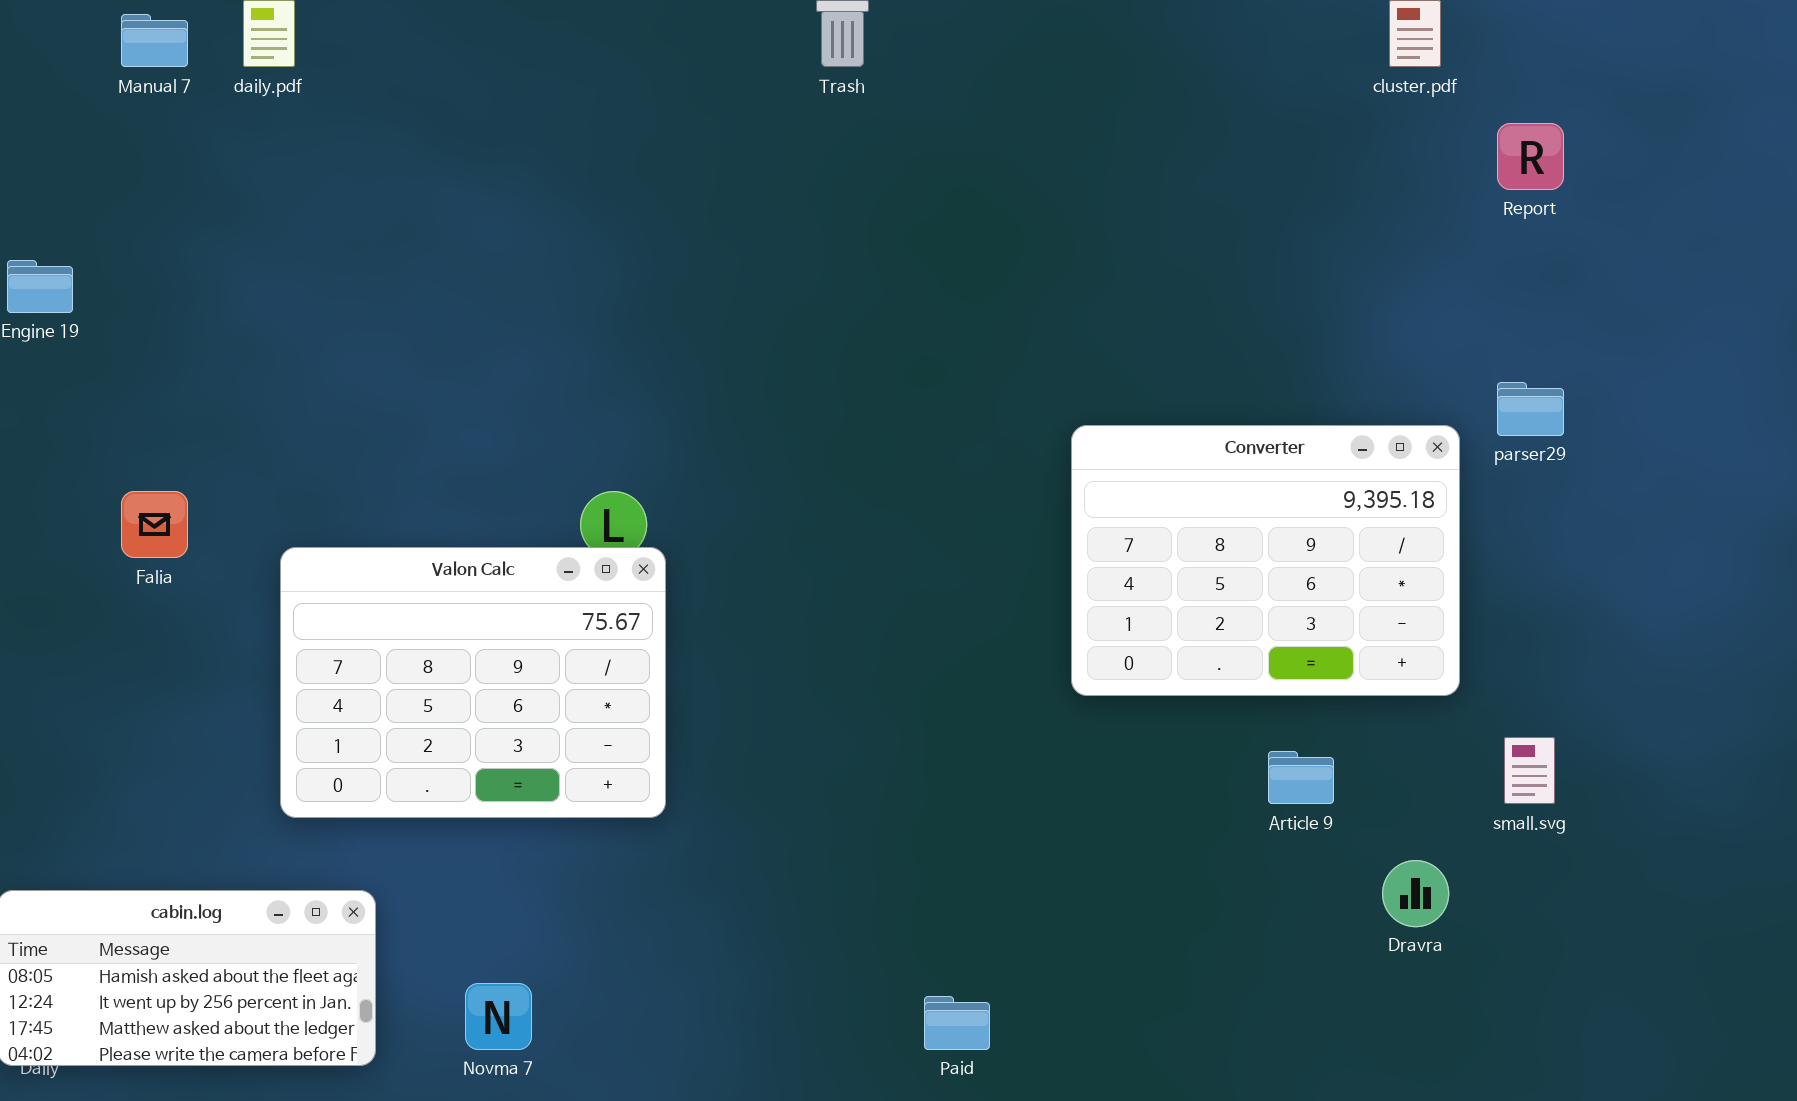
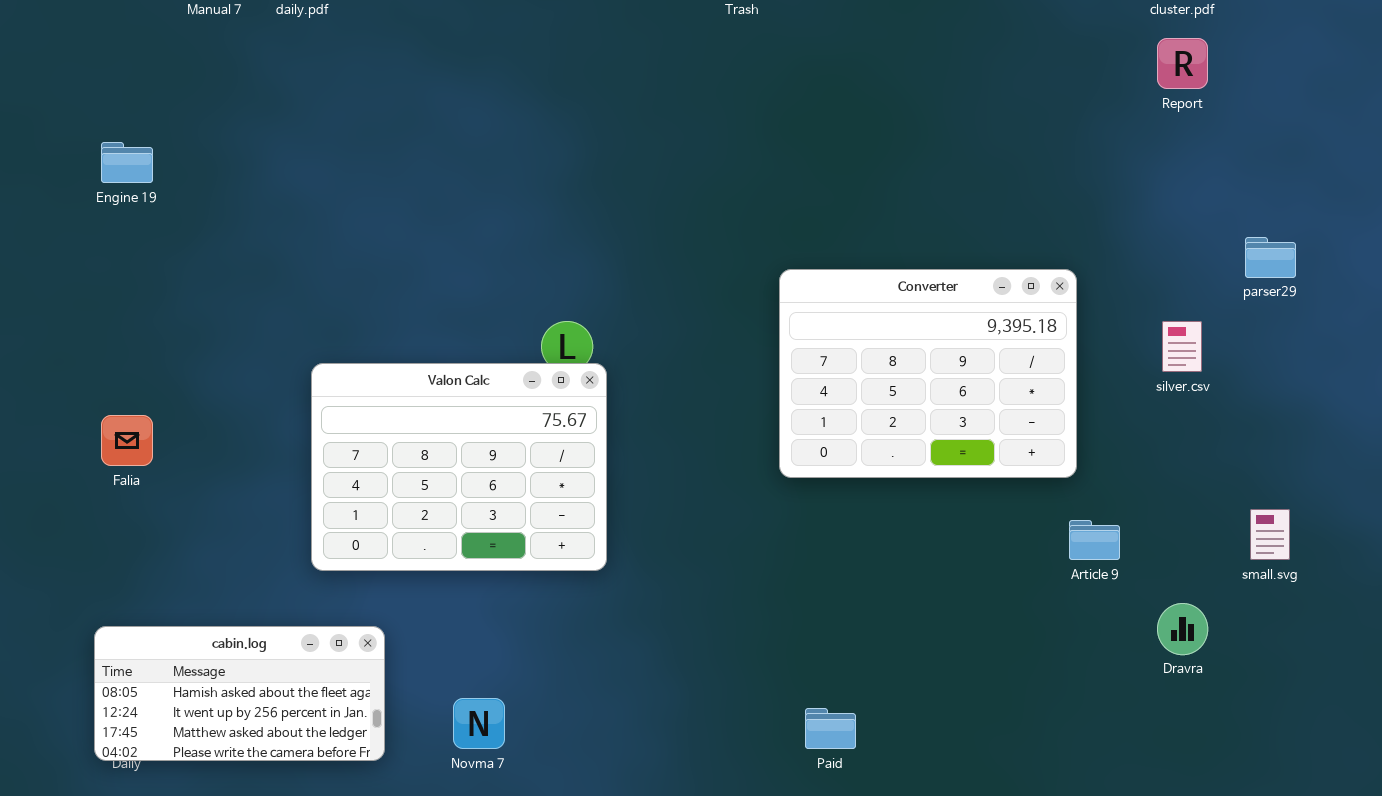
Report: [1497,123,1564,190] -> [1157,38,1208,89], moved
Converter: [1071,425,1460,696] -> [779,269,1077,478], moved
Falia: [121,491,188,558] -> [101,415,153,466], moved

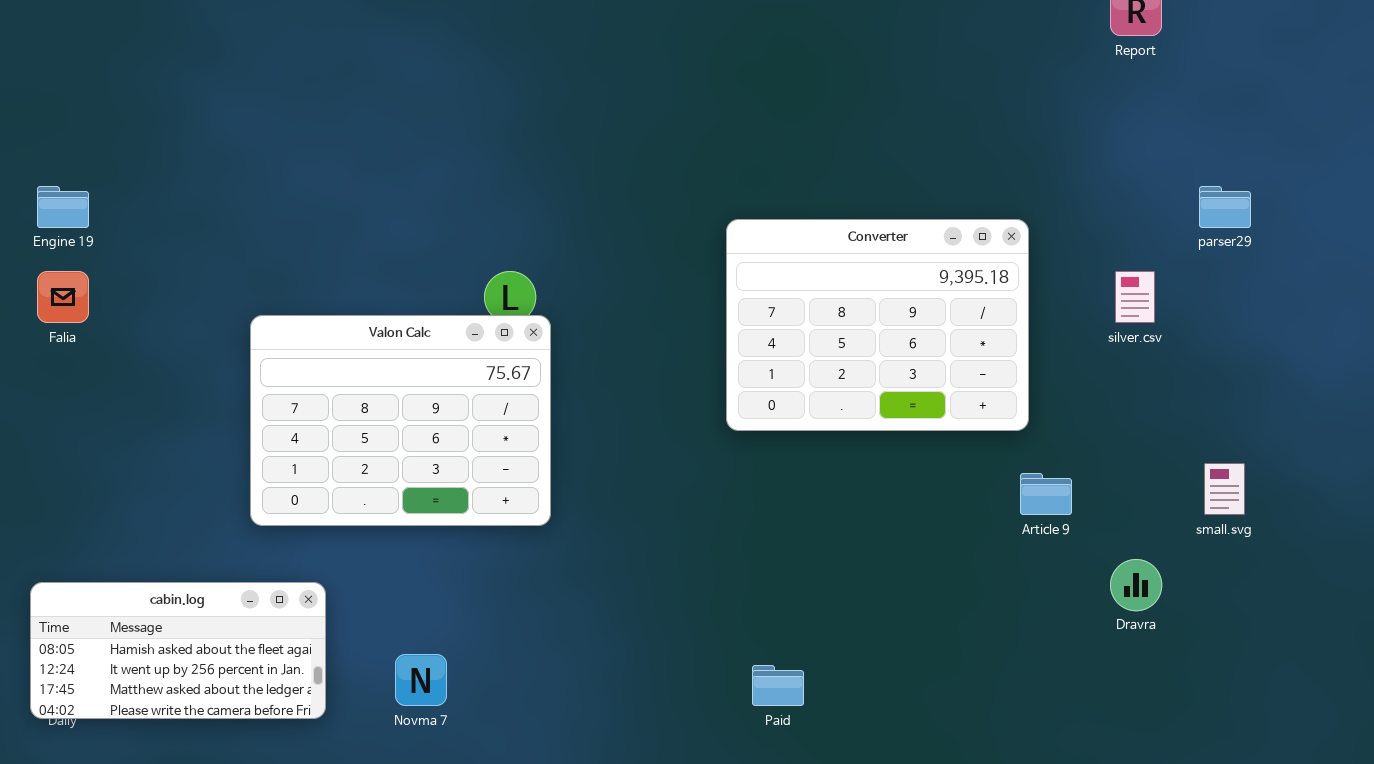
Engine 19: [101,142,153,183] -> [37,186,89,228], moved
Falia: [101,415,153,466] -> [37,271,89,323], moved

